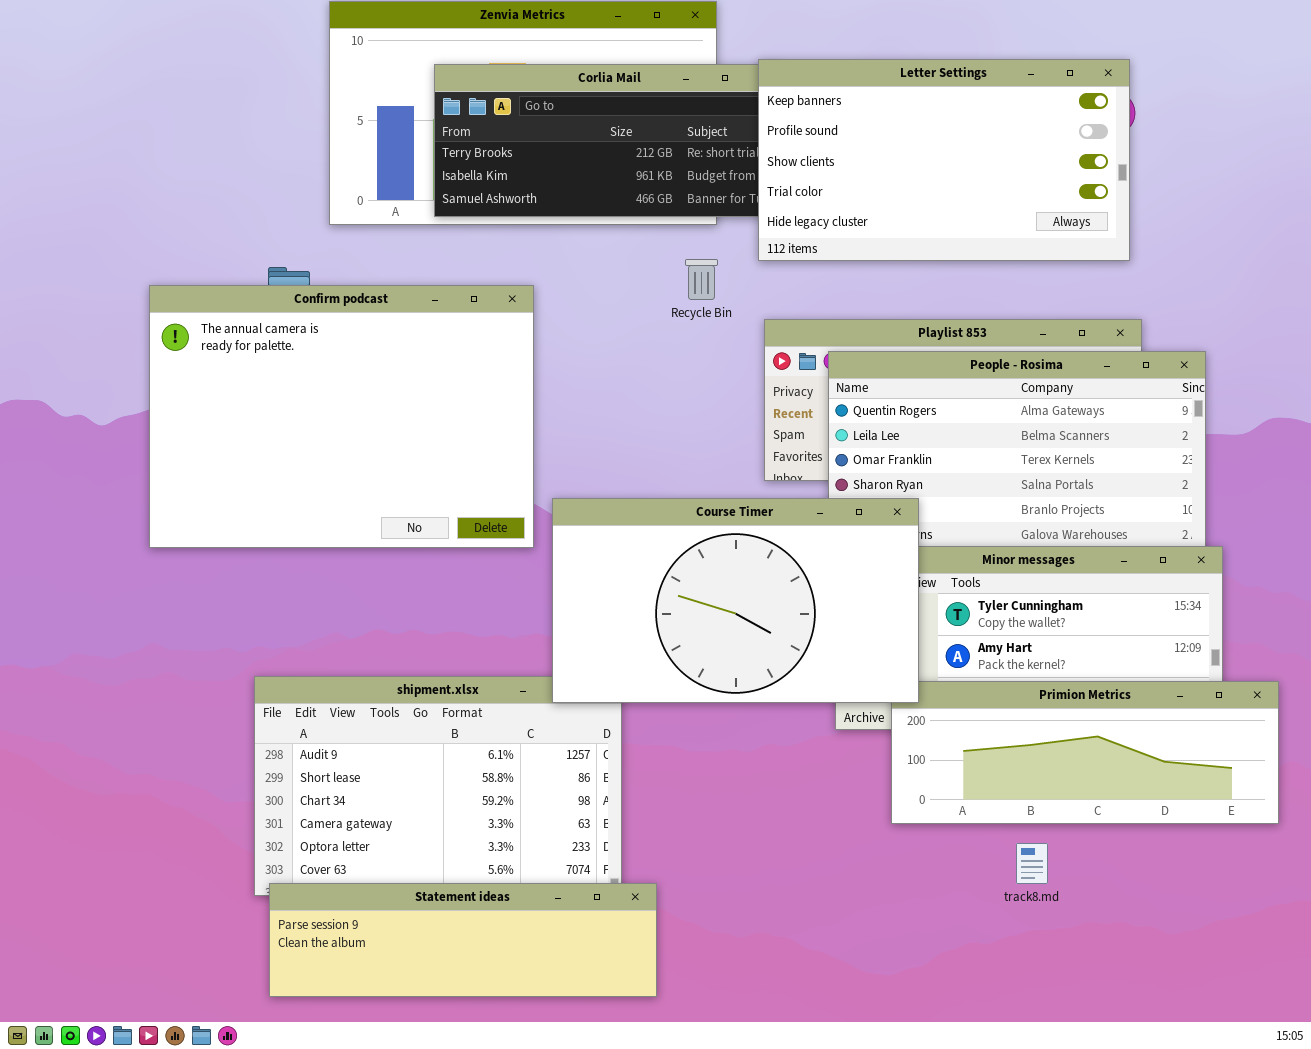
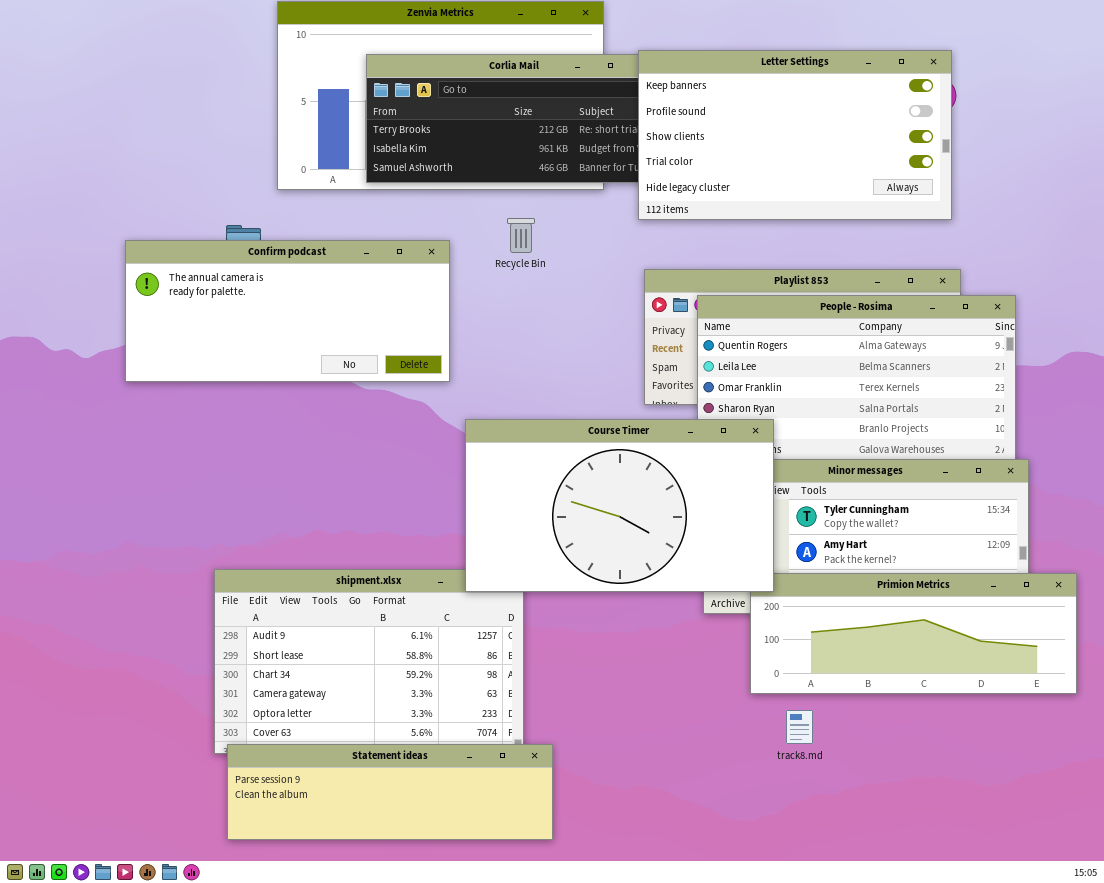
Recycle Bin: [685,259,718,300] -> [507,218,535,253], moved
Confirm podcast: [149,285,534,548] -> [125,240,450,382], resized
track8.md: [1016,843,1048,884] -> [786,710,813,744], moved

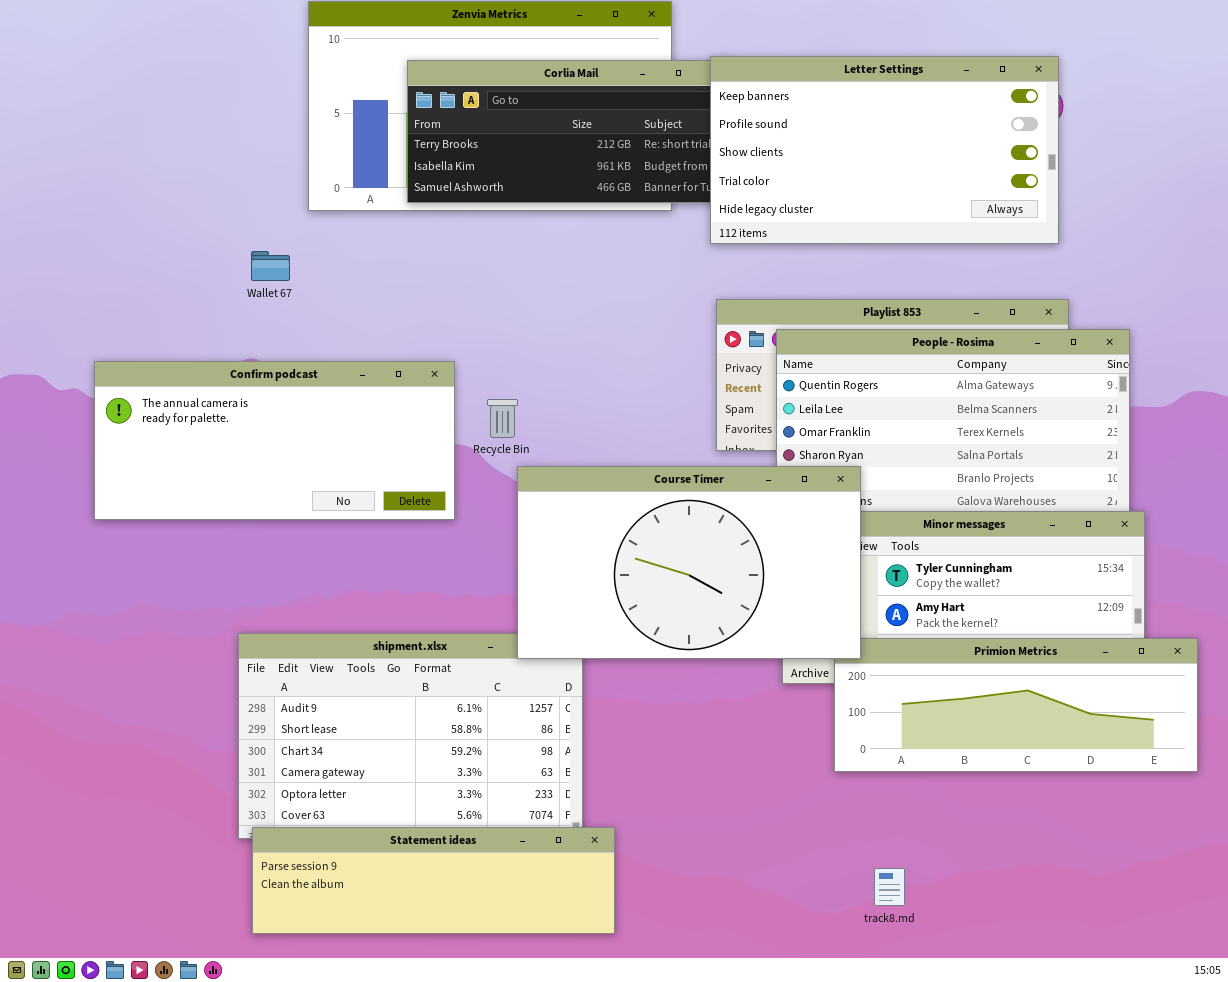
Recycle Bin: [507,218,535,253] -> [487,399,518,438], moved
Confirm podcast: [125,240,450,382] -> [94,361,455,520], moved
track8.md: [786,710,813,744] -> [874,868,905,906], moved

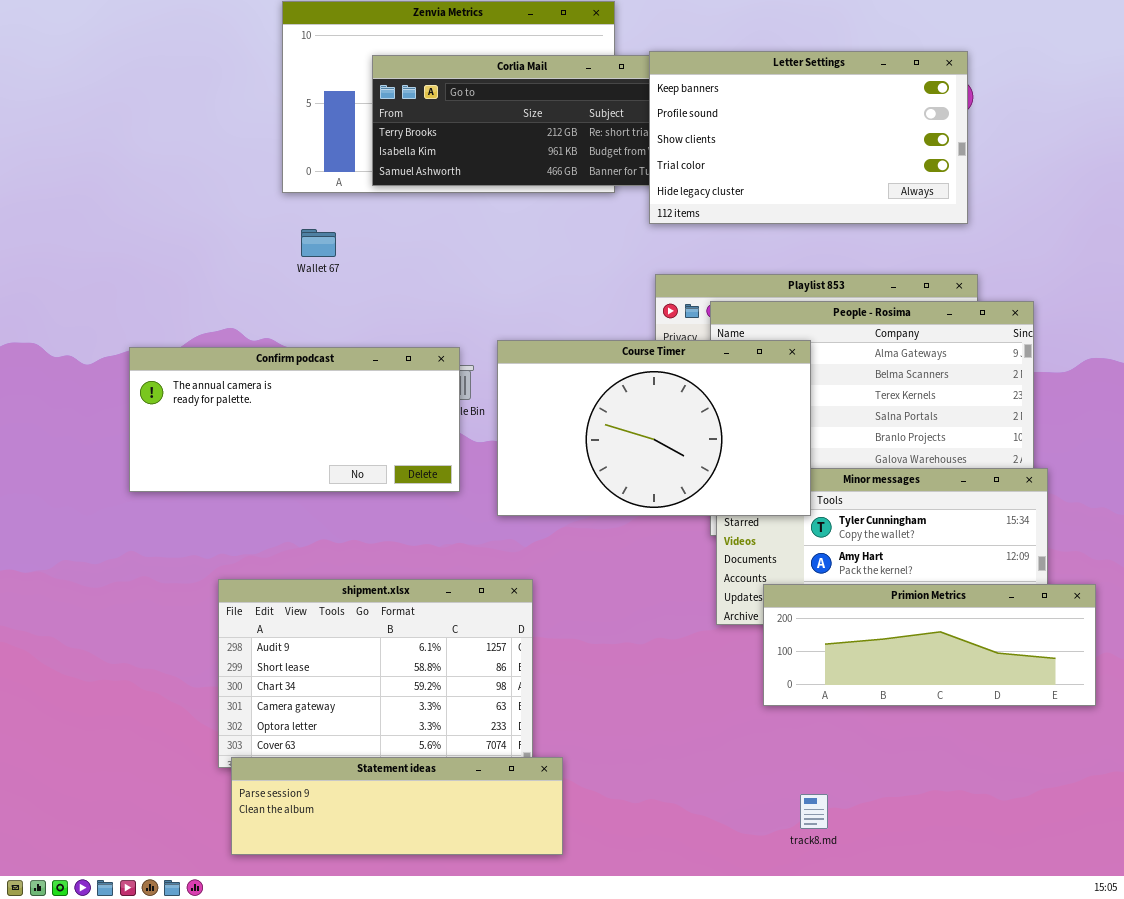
Wallet 67: [251,251,290,281] -> [301,229,336,257], moved
Confirm podcast: [94,361,455,520] -> [129,347,460,492], moved
Course Timer: [517,466,861,659] -> [497,340,811,516], moved

